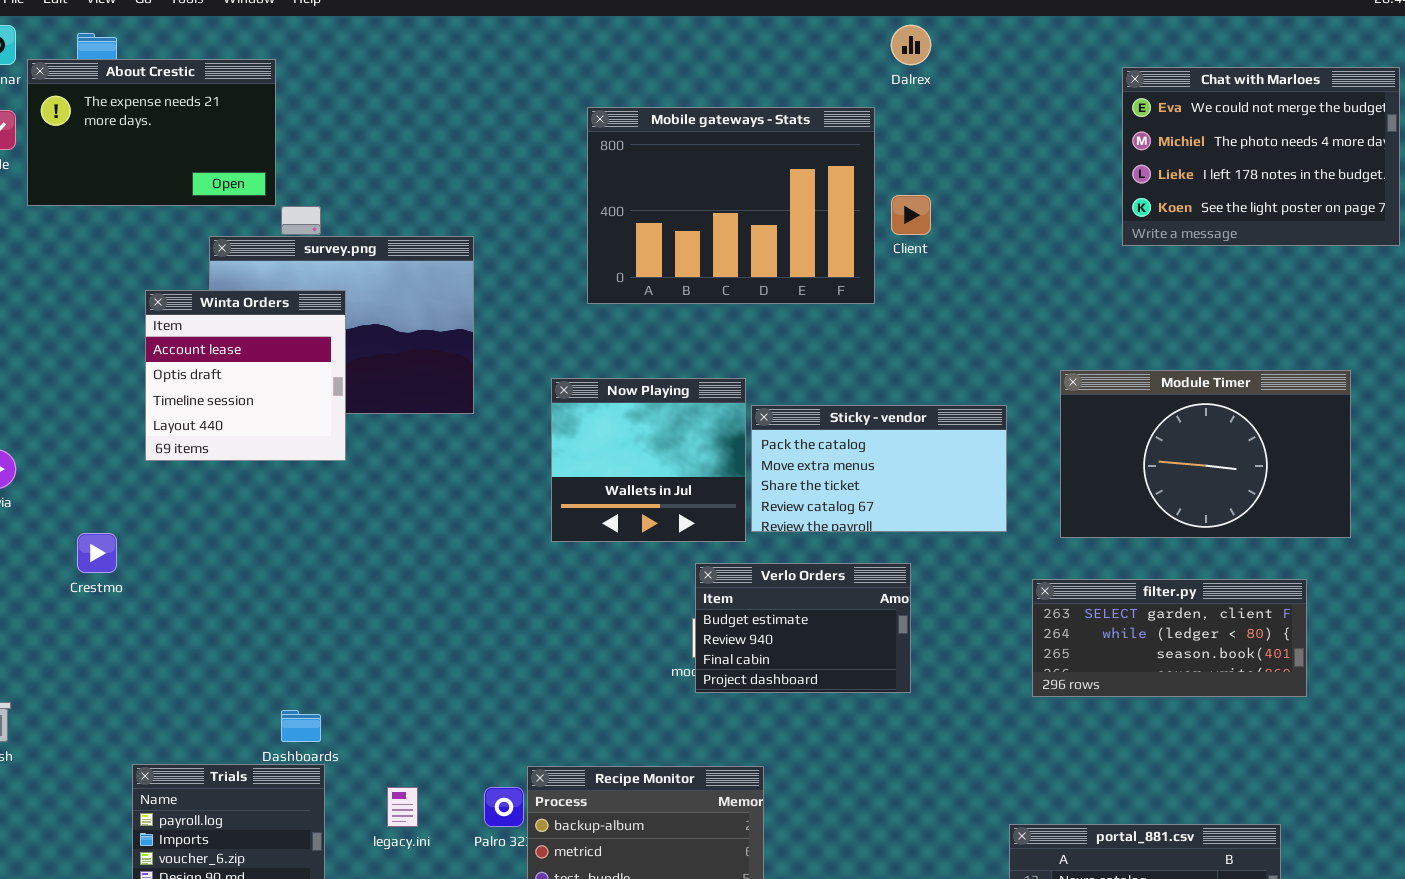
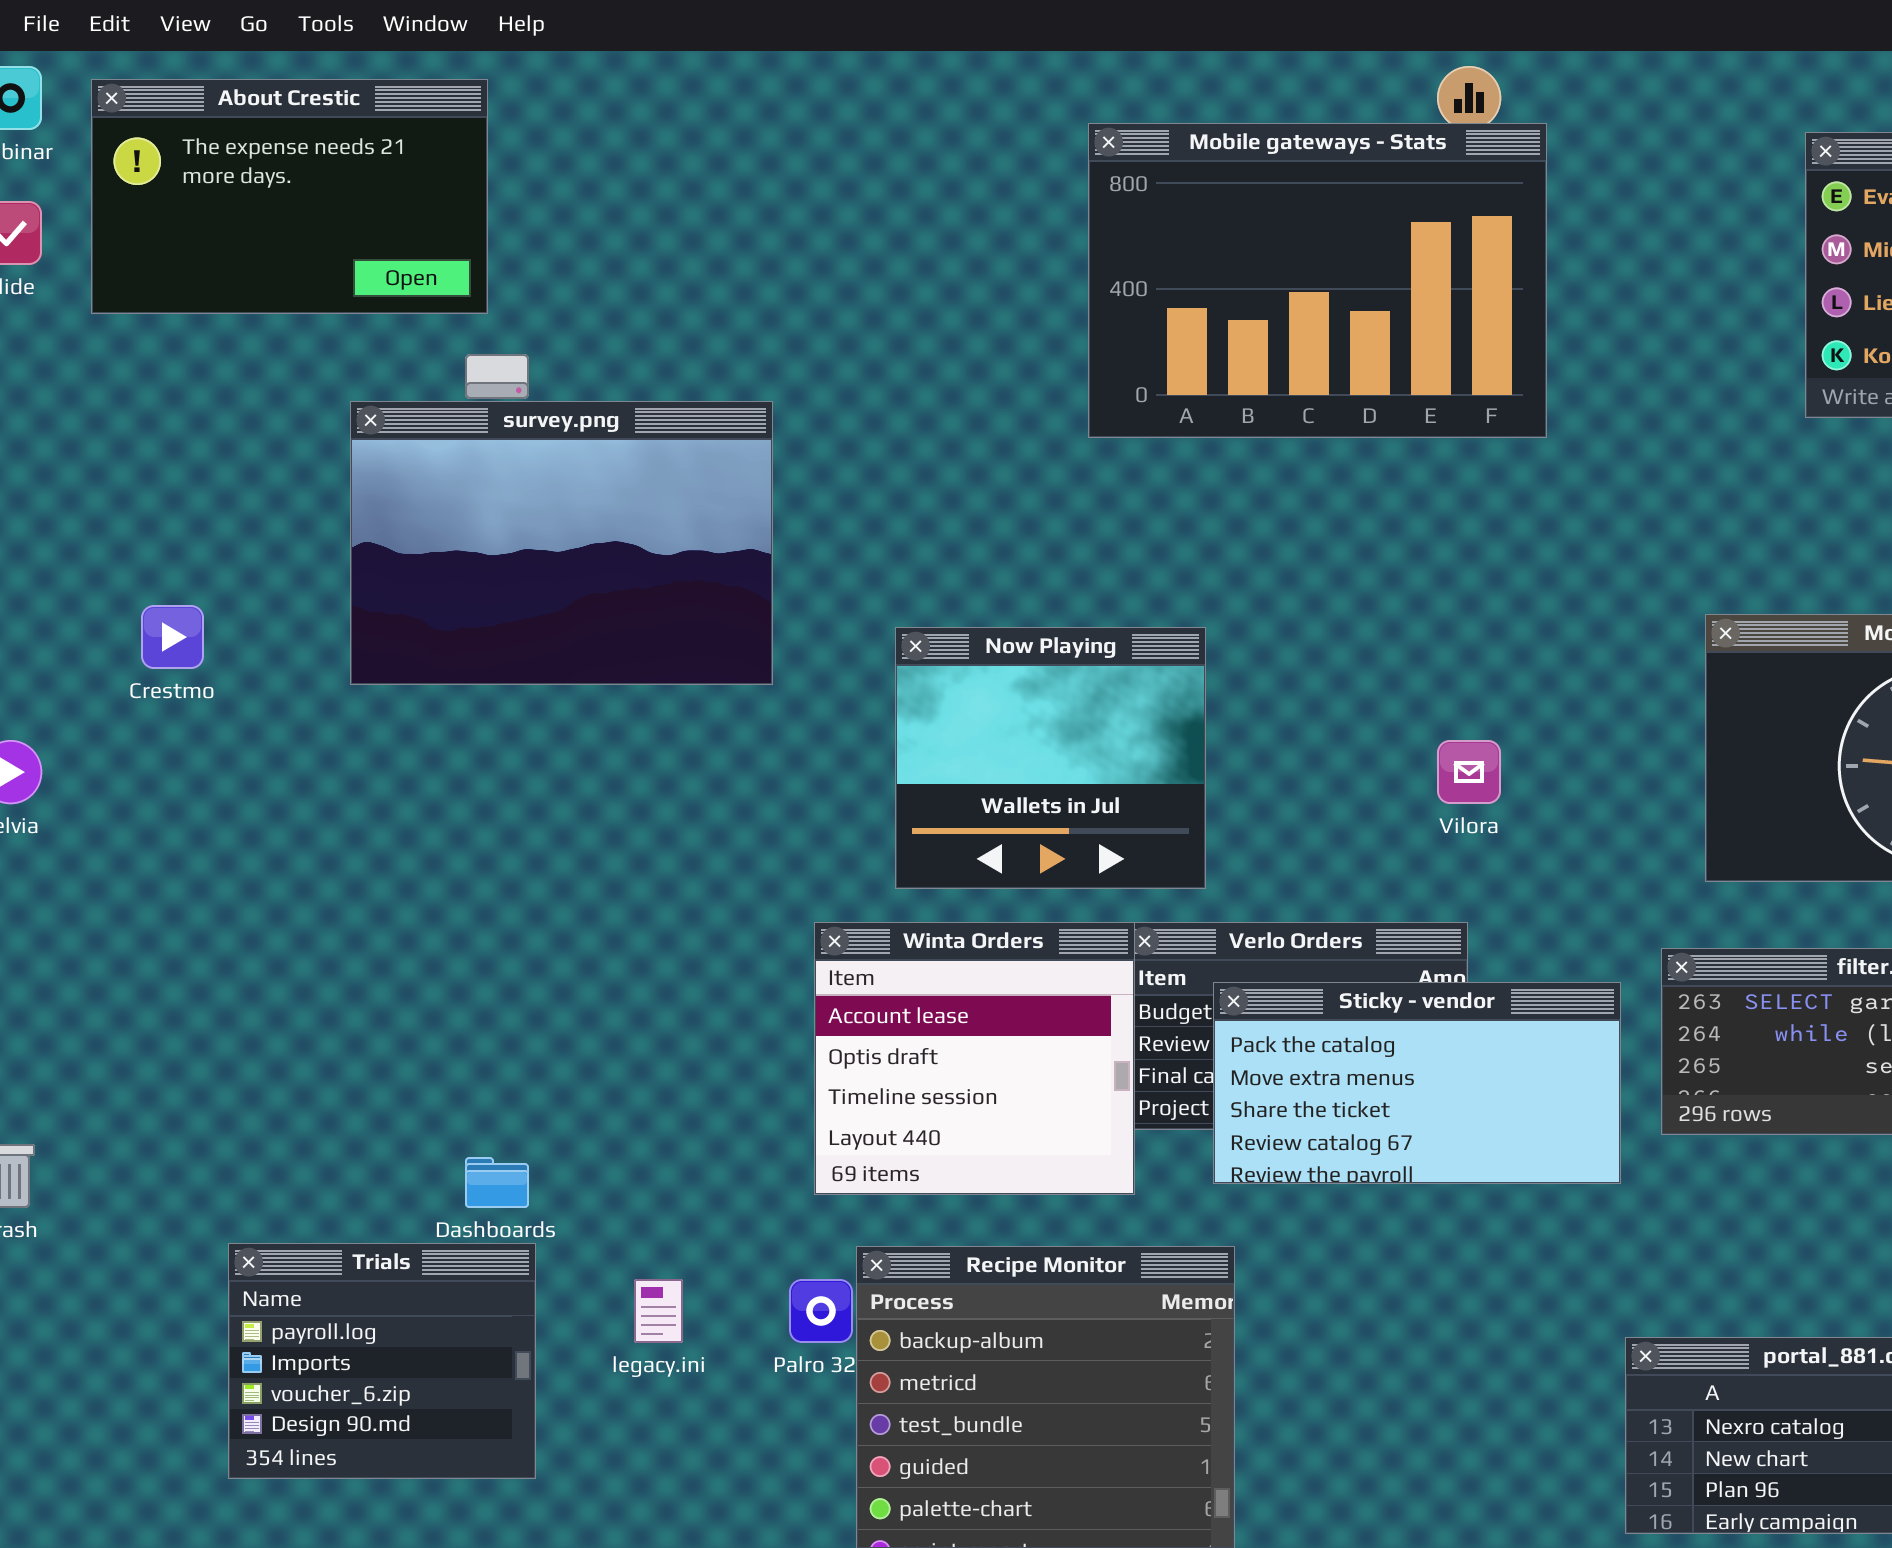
About Crestic: [27,59,276,206] -> [91,79,488,314], moved
Mobile gateways - Stats: [587,107,875,304] -> [1088,123,1547,438], moved
Winta Orders: [145,290,346,461] -> [814,922,1135,1195], moved
Sticky - vendor: [751,405,1007,532] -> [1213,982,1621,1184], moved
Crestmo: [77,533,117,573] -> [141,605,204,669], moved

